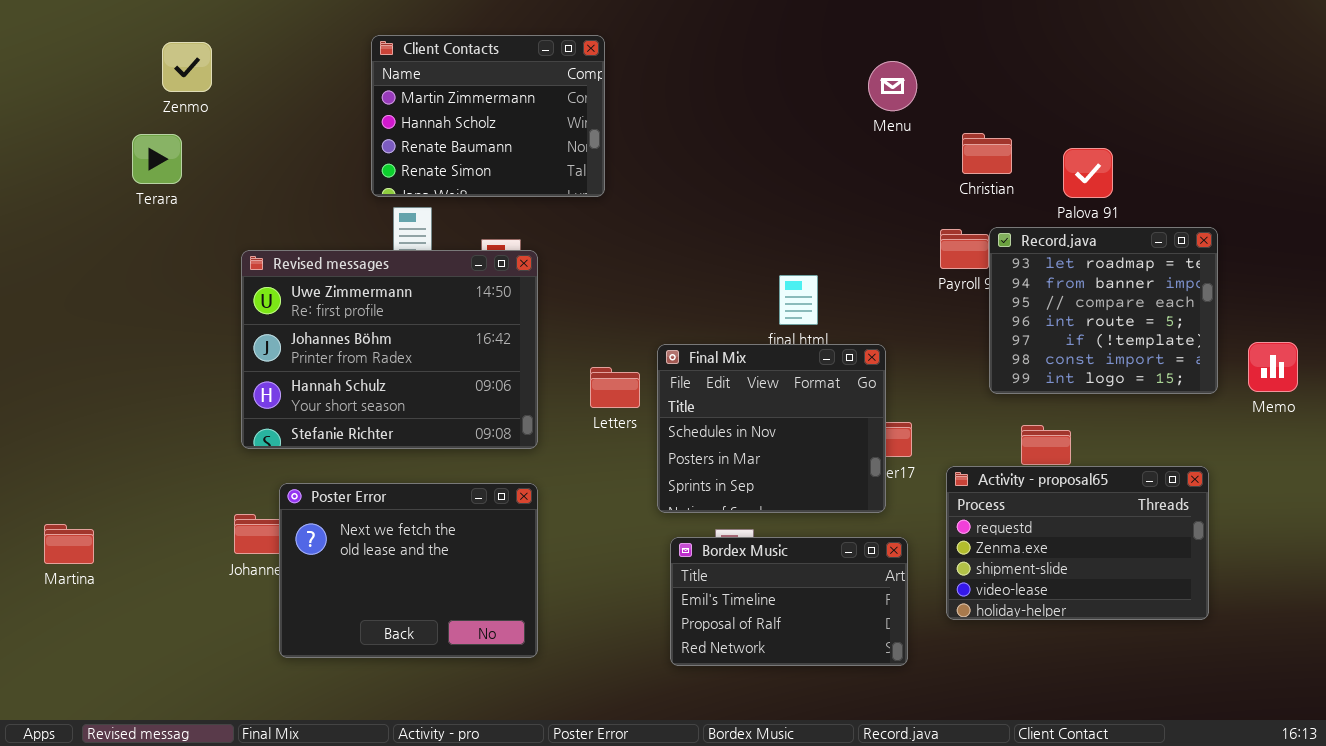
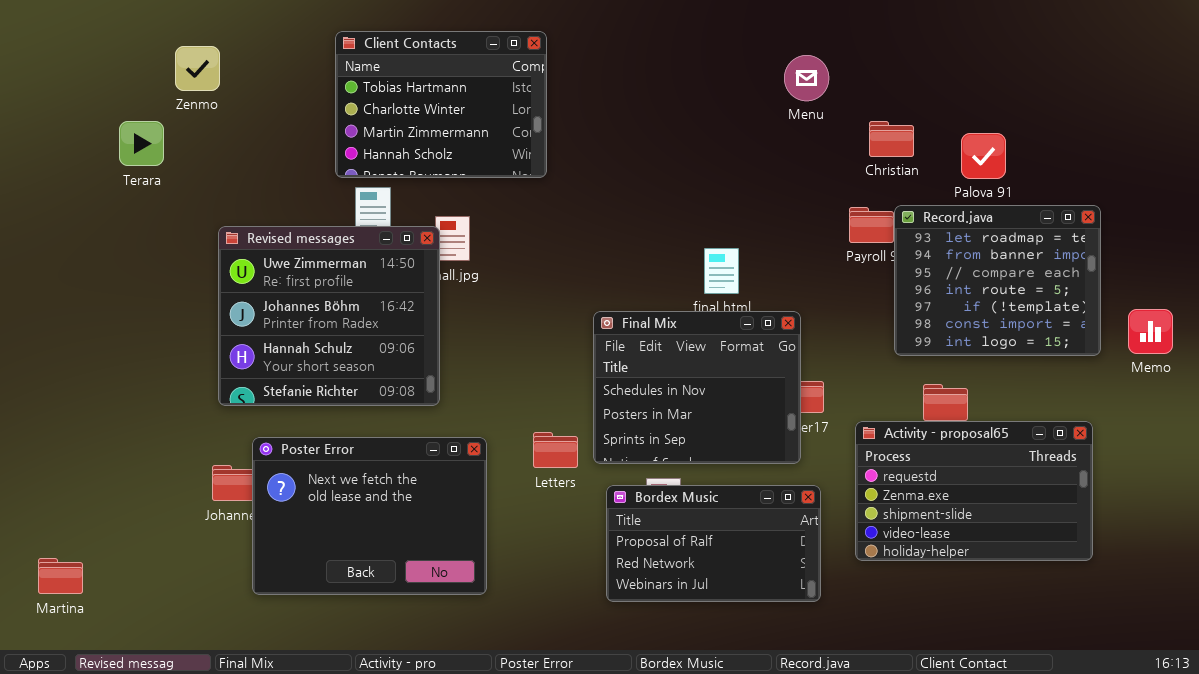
Client Contacts: [371,35,605,197] -> [335,31,547,178], scrolled up 2 rows
Zenmo: [162,42,212,92] -> [175,46,220,91], moved
Revised messages: [241,250,538,449] -> [218,226,440,406], resized
Letters: [590,367,640,408] -> [533,432,578,468], moved
Martina: [44,524,94,564] -> [38,558,83,594], moved
Bordex Music: [670,537,908,666] -> [606,485,821,602], scrolled down 1 row

